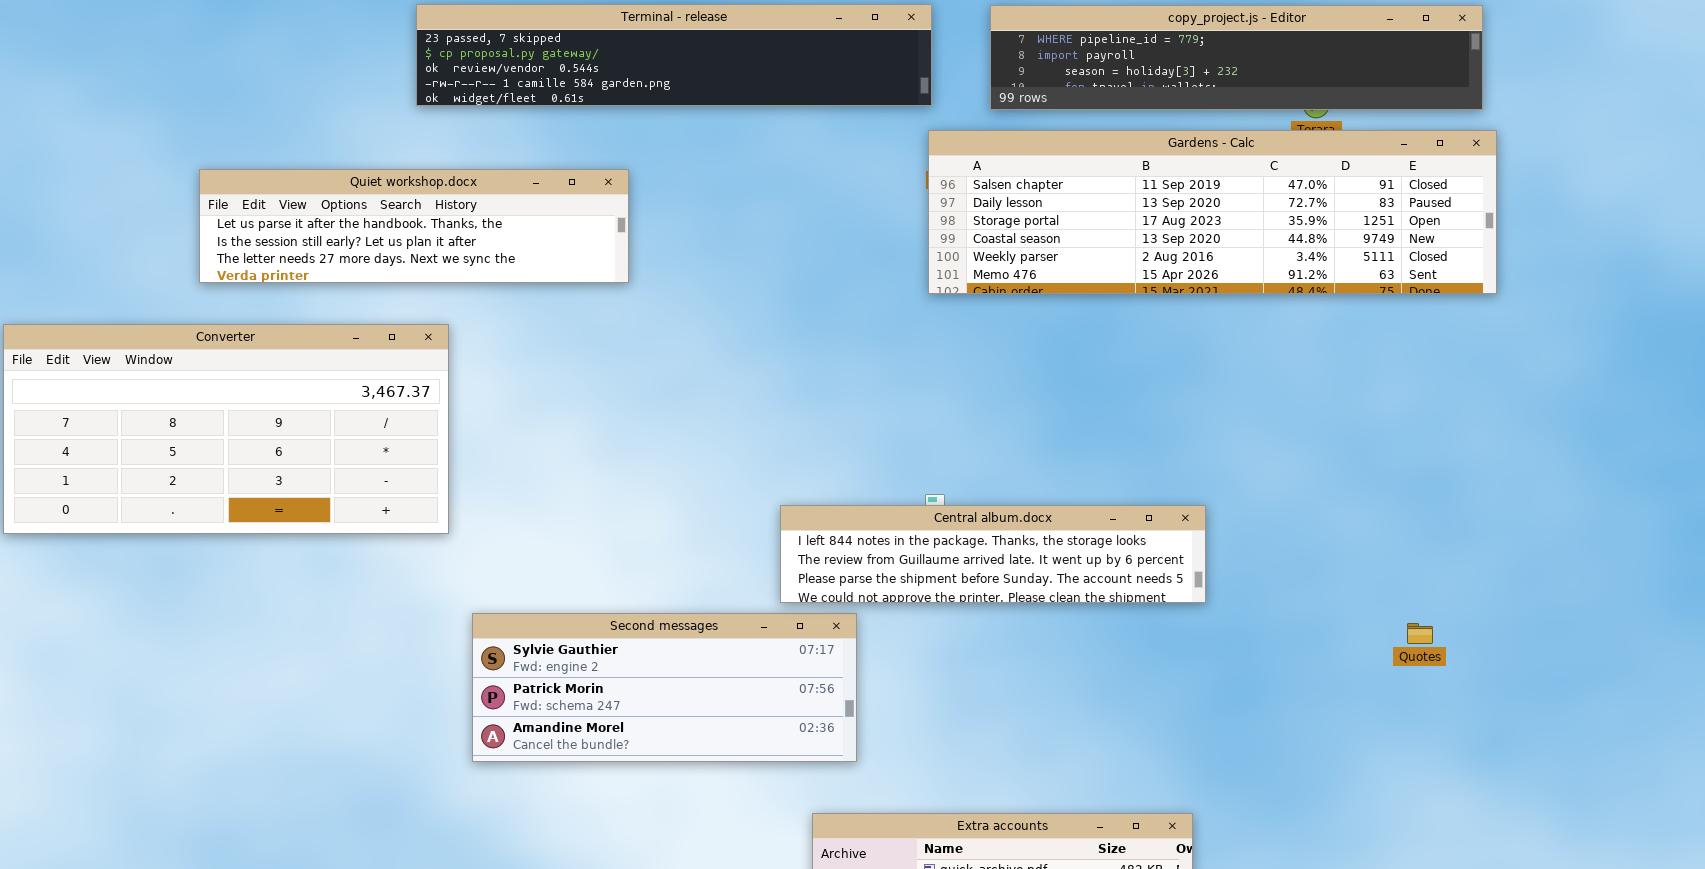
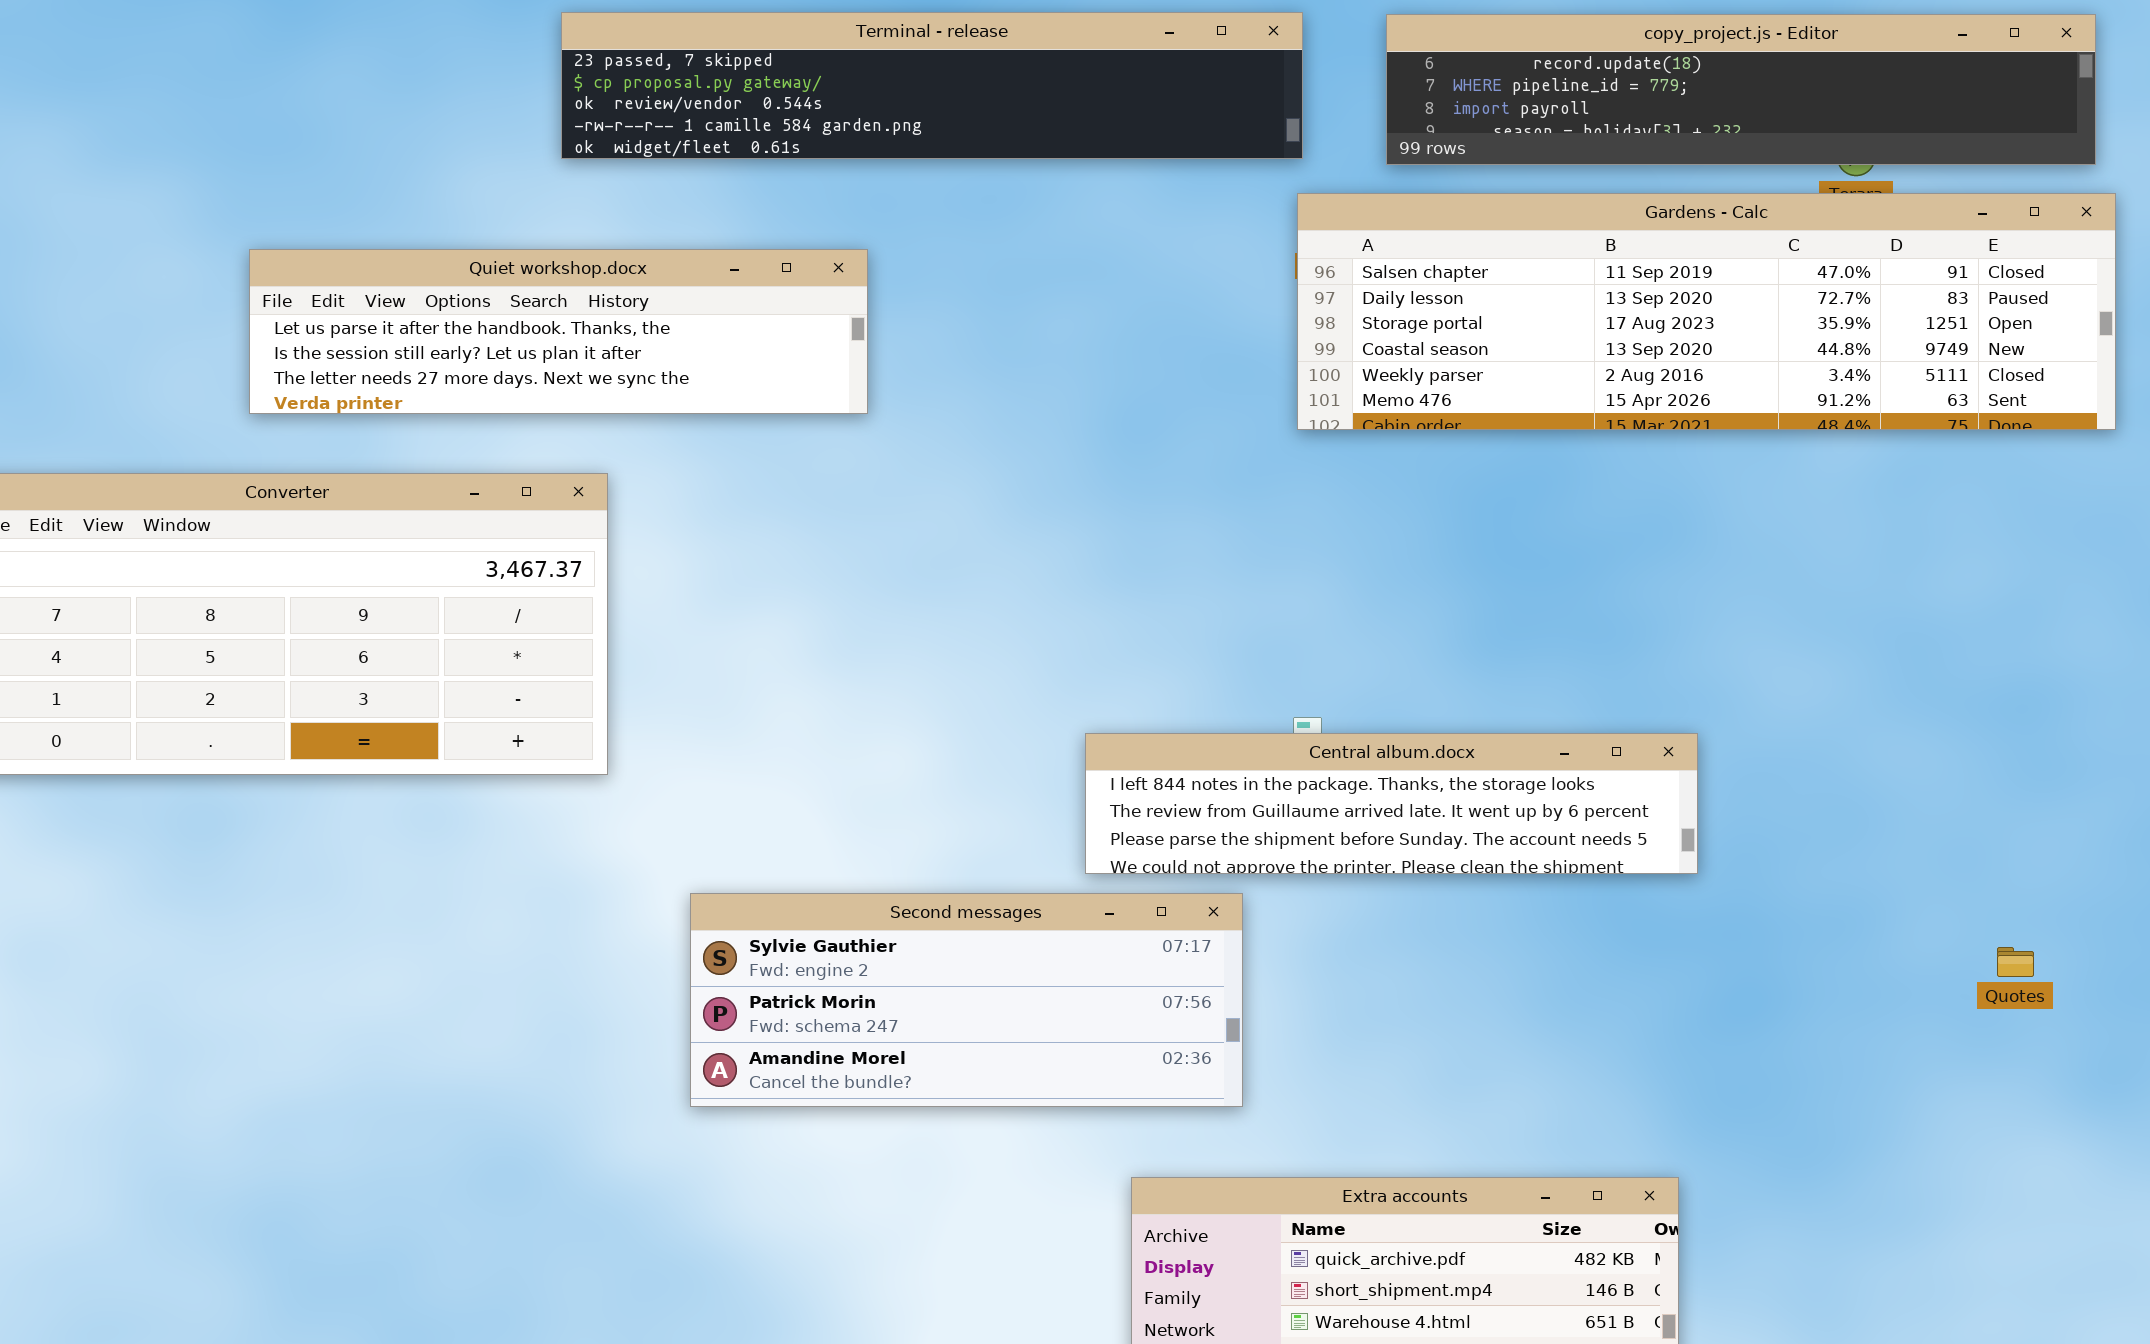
copy_project.js - Editor: [990,5,1483,110] -> [1386,14,2096,165], scrolled up 1 row
Second messages: [472,613,857,762] -> [690,893,1243,1107], moved
Quotes: [1407,623,1433,644] -> [1997,947,2034,977], moved

